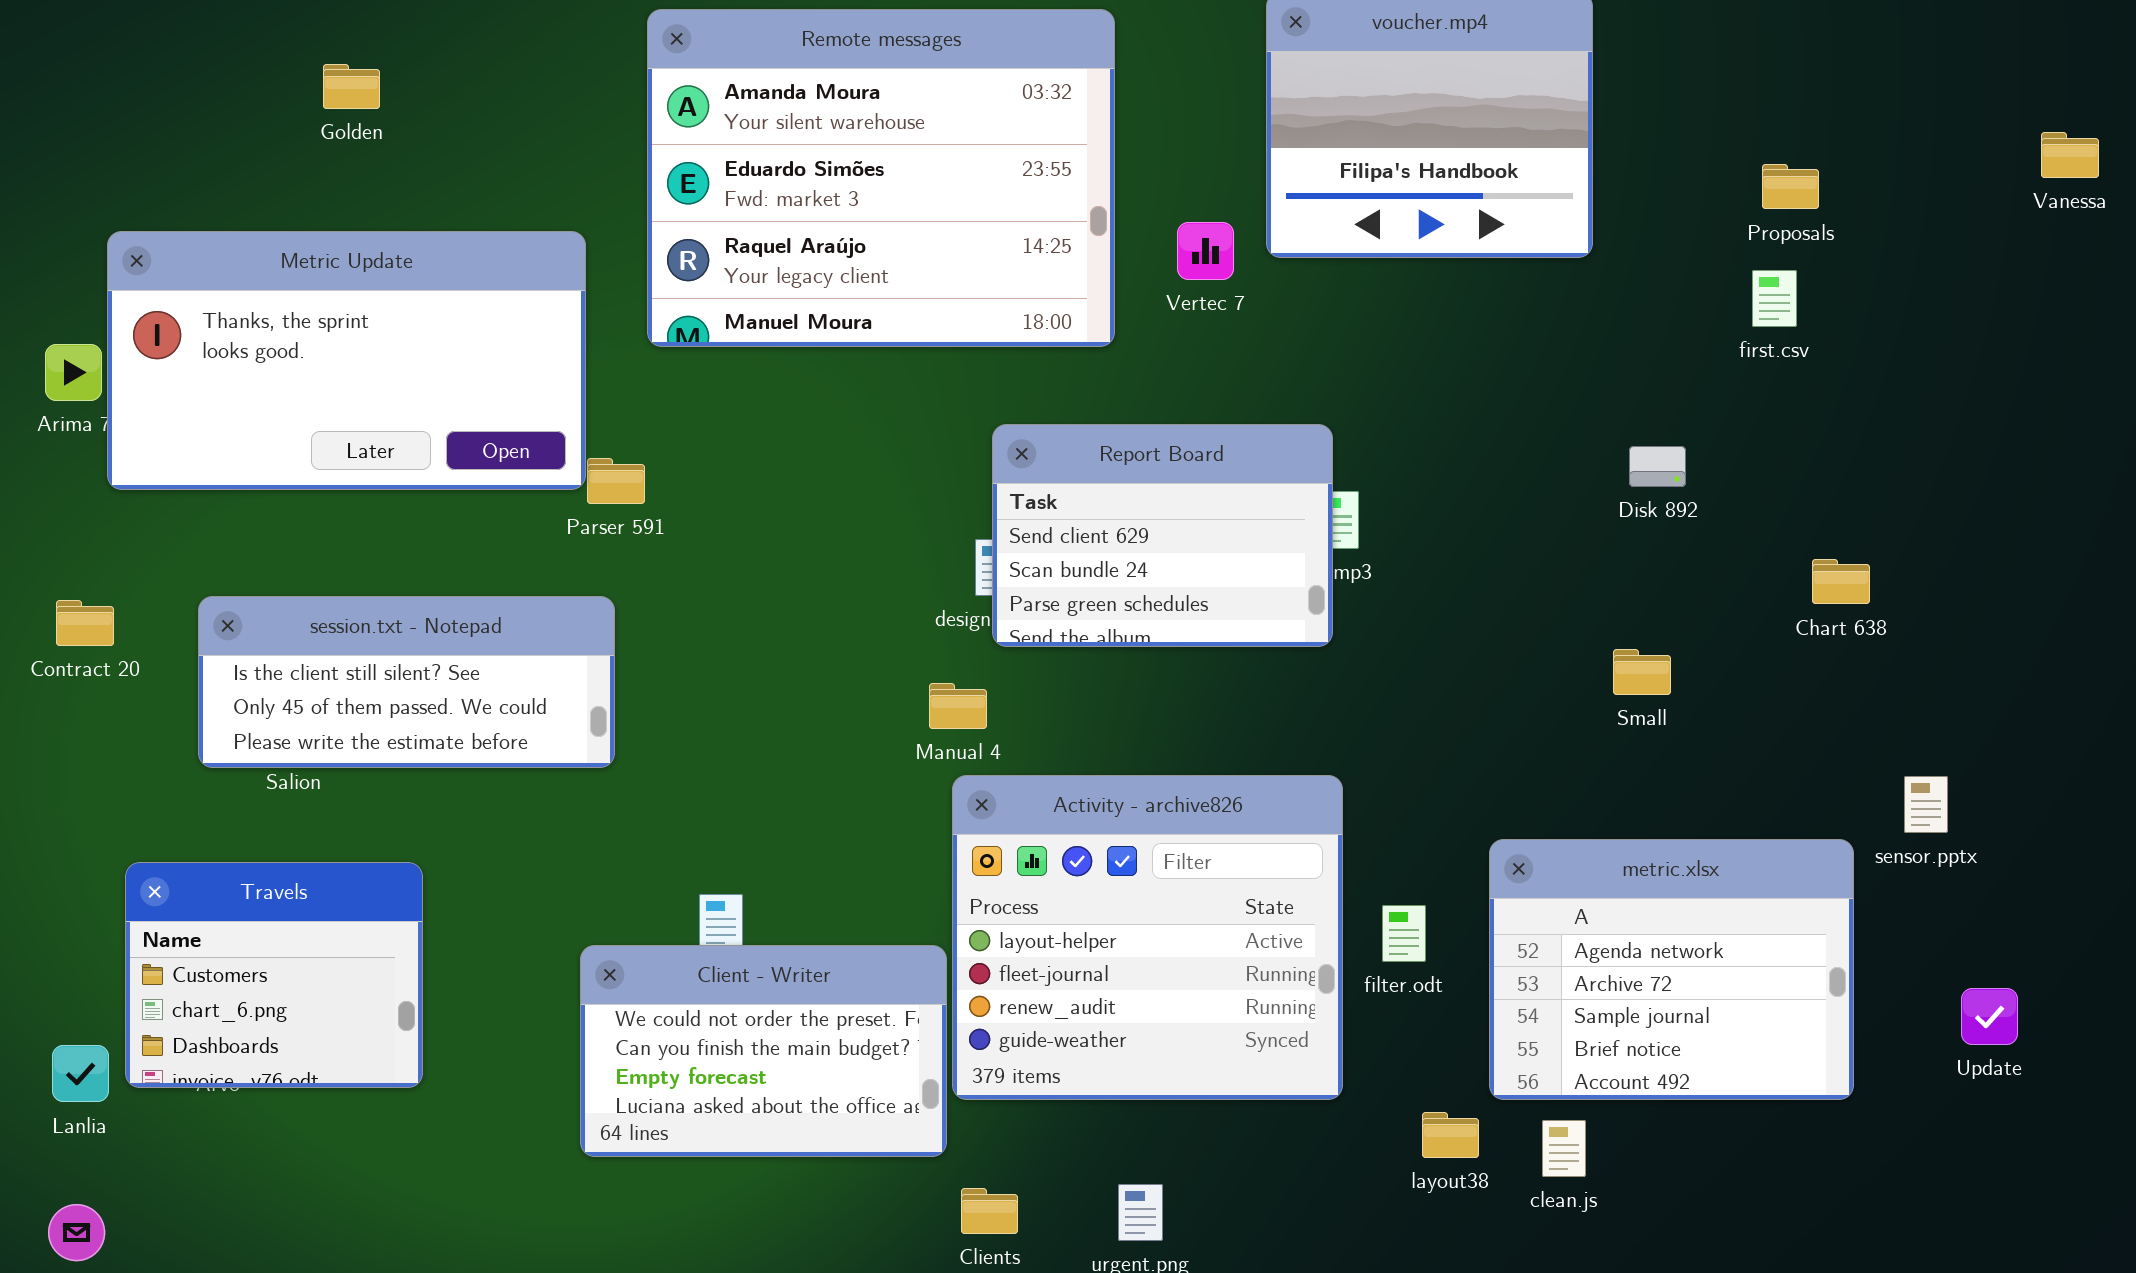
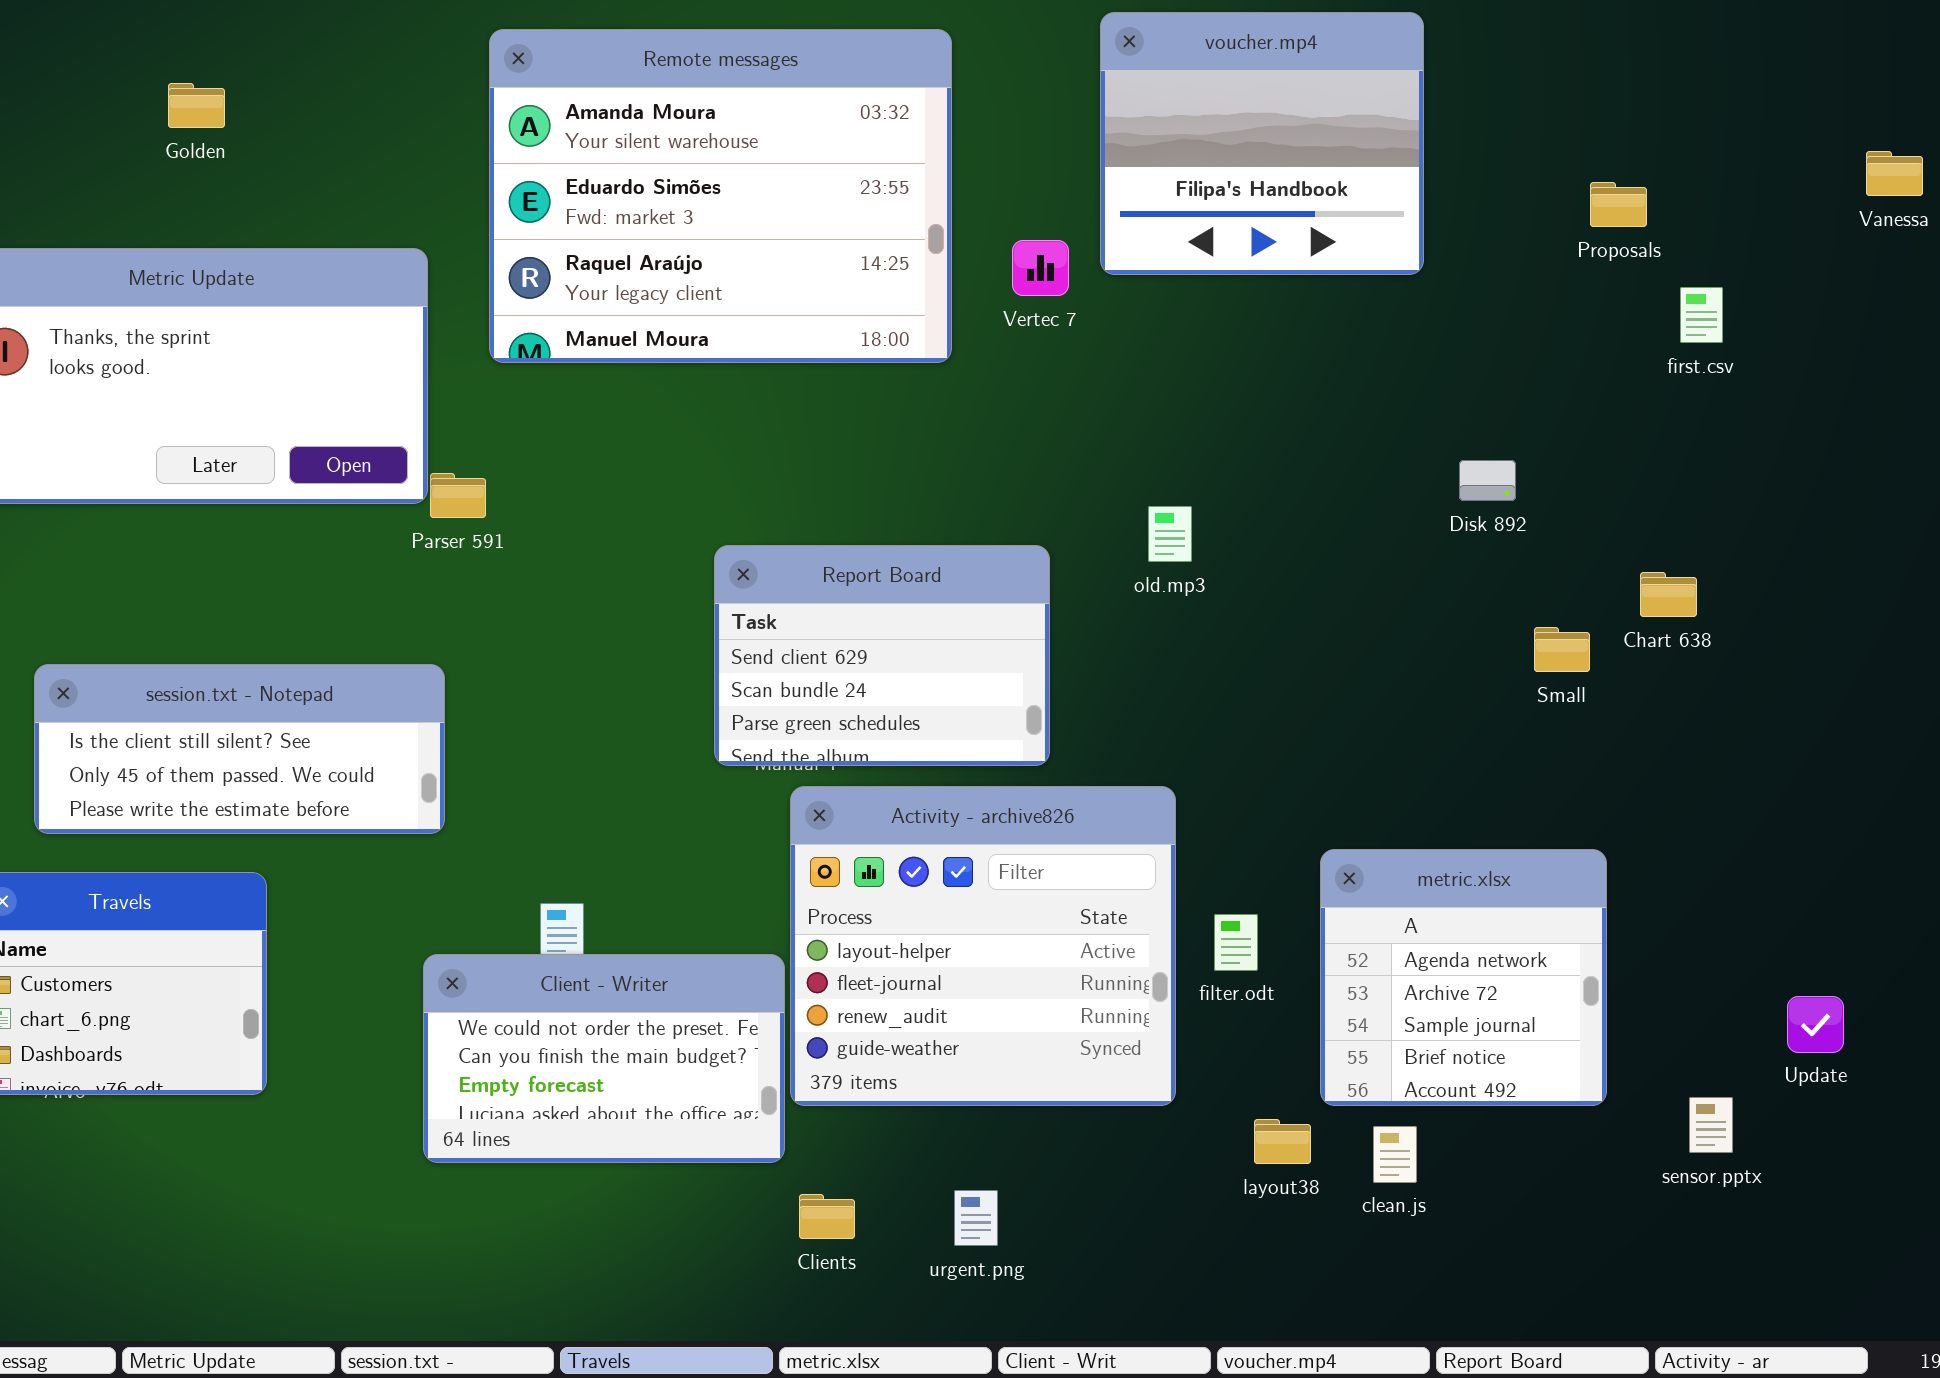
first.csv: [1752,270,1797,327] -> [1680,287,1723,343], moved
Report Board: [992,424,1333,647] -> [714,545,1050,766], moved
session.txt - Notepad: [198,596,615,768] -> [34,664,445,834], moved
Small: [1613,649,1671,695] -> [1534,627,1590,672], moved
sensor.pptx: [1904,776,1948,833] -> [1689,1097,1733,1153], moved
metric.xlsx: [1489,839,1854,1100] -> [1320,849,1607,1106], resized

